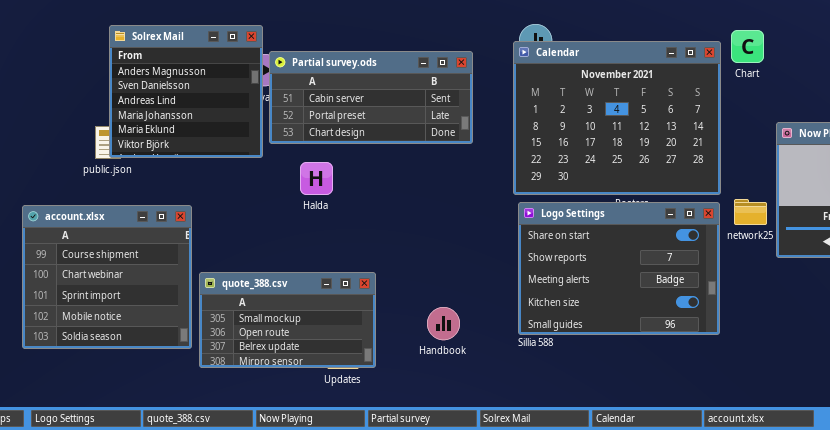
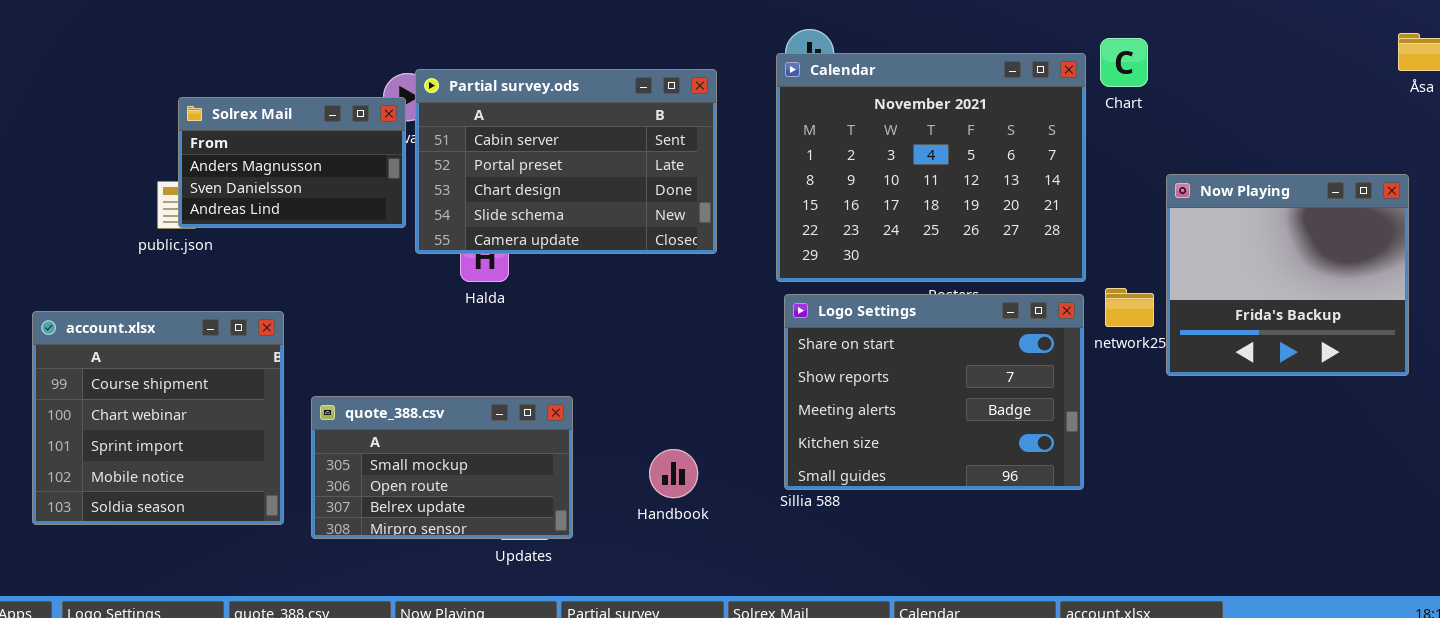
Solrex Mail: [109,25,263,158] -> [178,97,406,228], resized
Partial survey.ods: [269,51,473,144] -> [415,69,717,254], resized
account.xlsx: [22,205,192,349] -> [32,311,284,525], moved

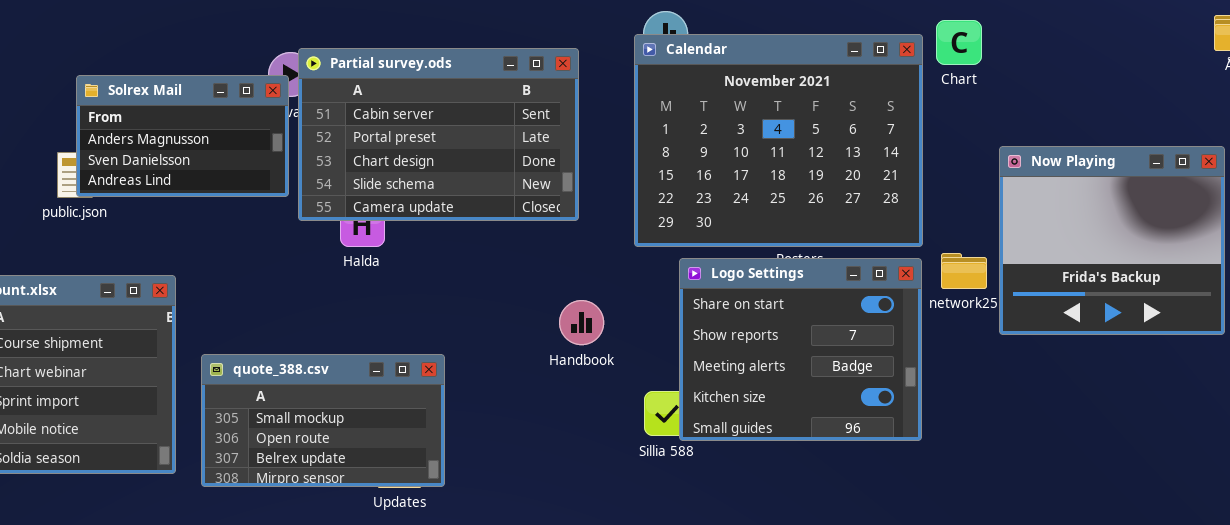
Logo Settings: [784,294,1084,490] -> [679,258,922,441], resized
Handbook: [649,449,698,498] -> [559,300,604,345], moved

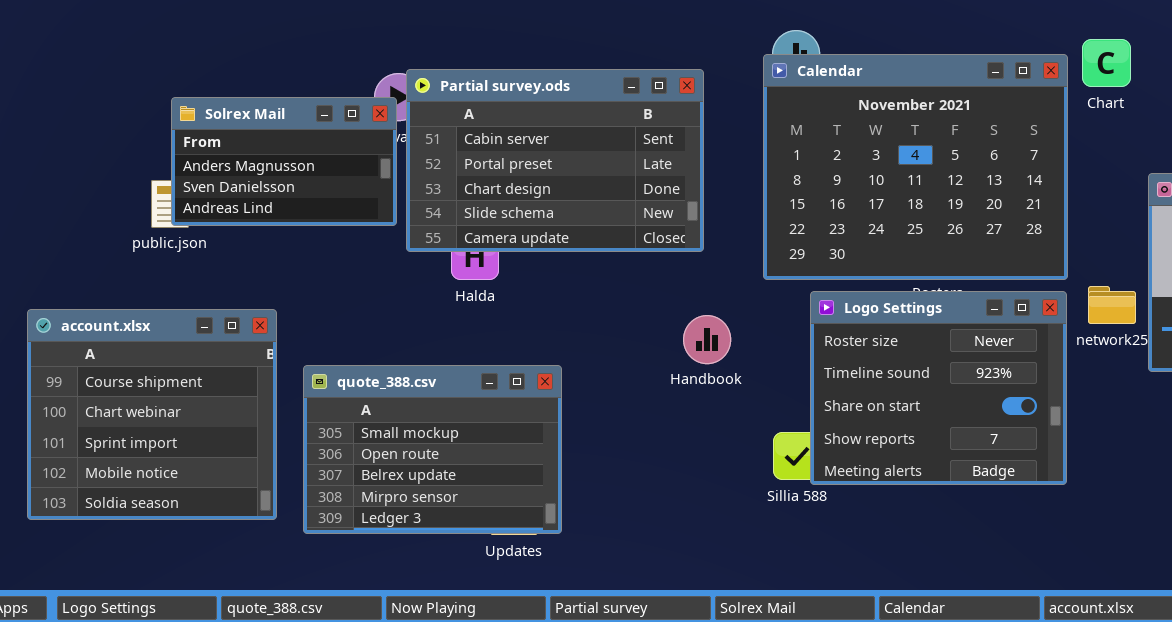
Logo Settings: [679,258,922,441] -> [810,291,1067,485], scrolled up 2 rows
Handbook: [559,300,604,345] -> [683,315,731,364], moved
quote_388.csv: [201,354,445,487] -> [303,365,562,534], resized

